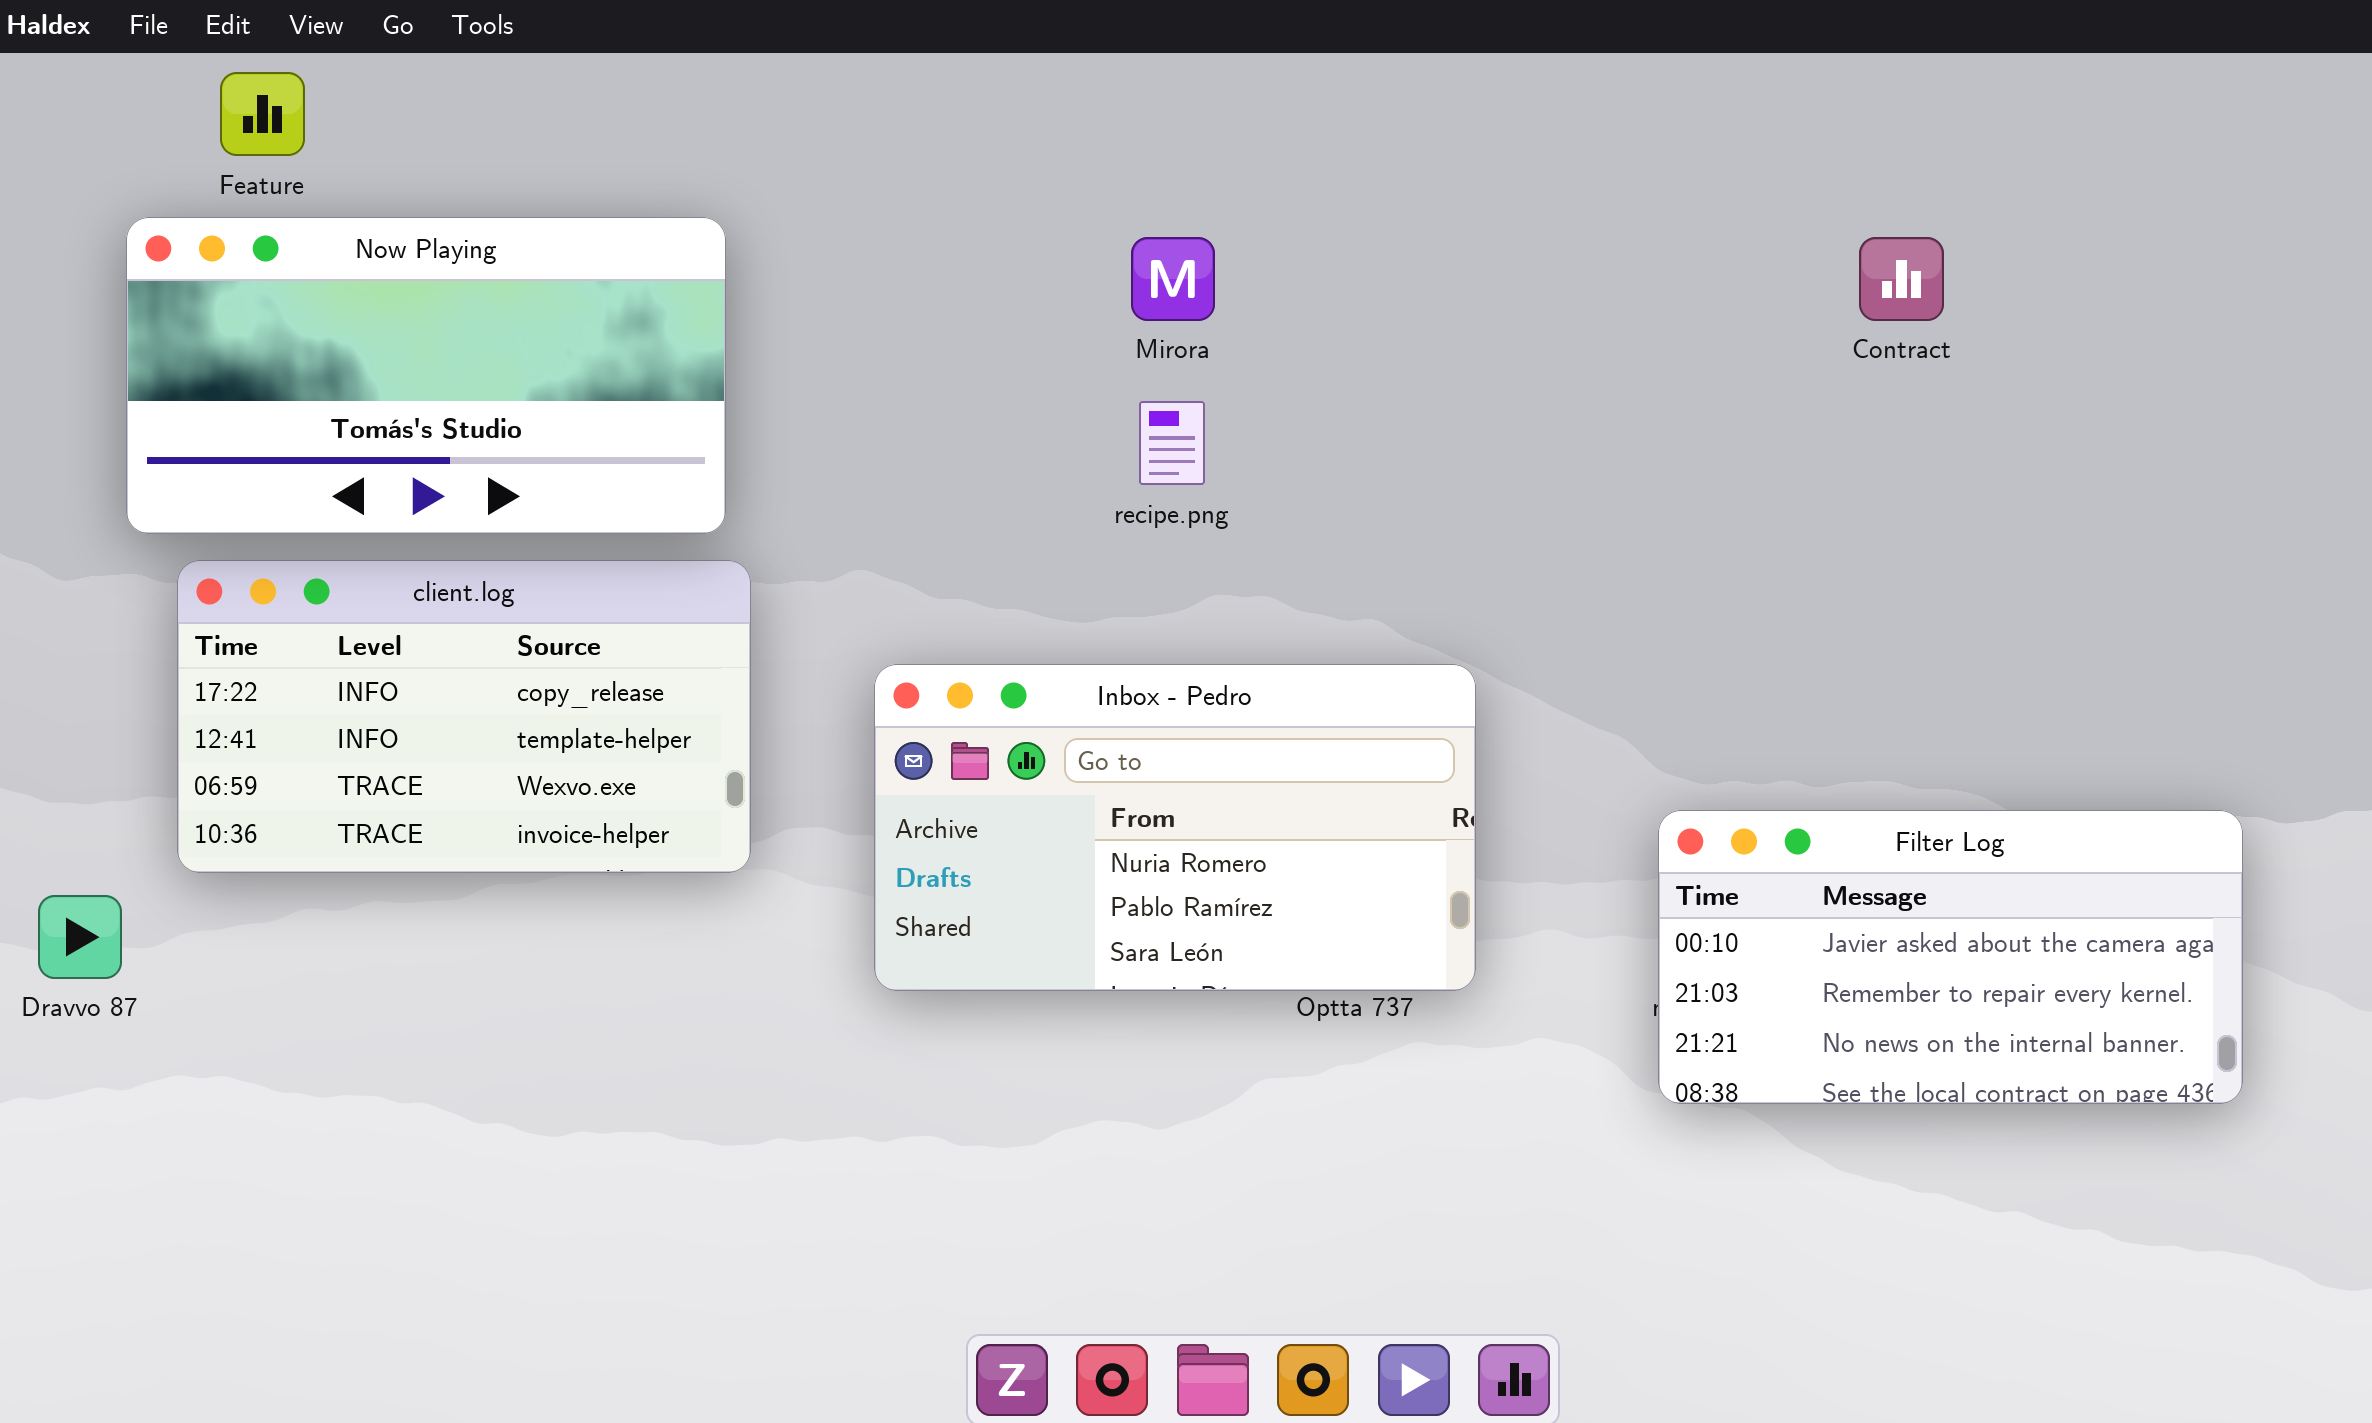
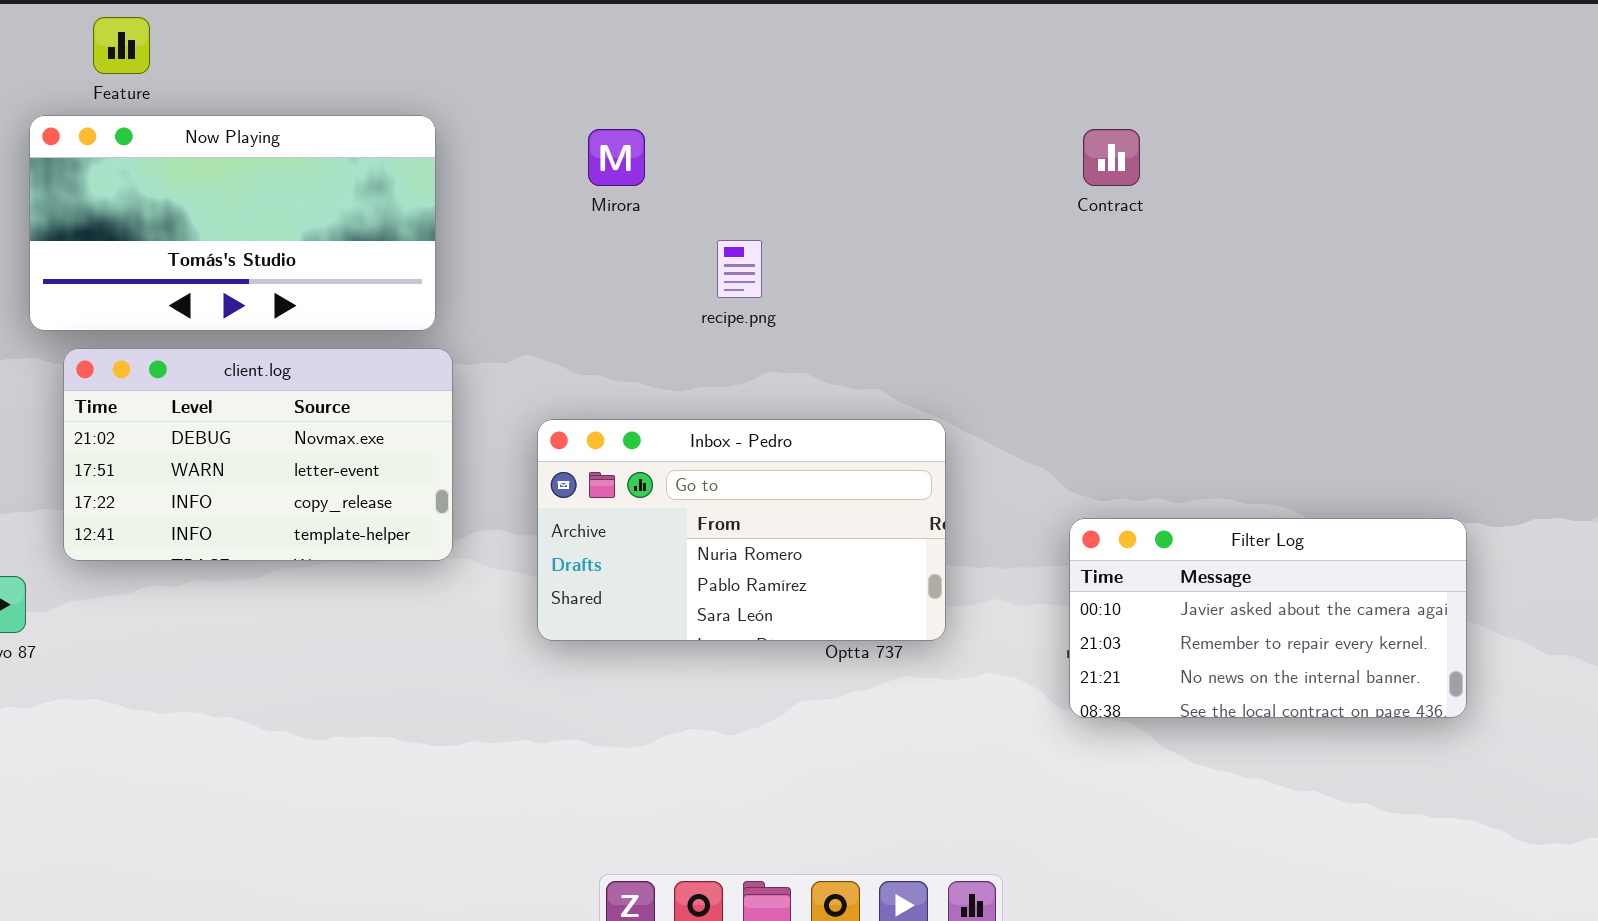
Mirora: [1131,237,1215,321] -> [588,129,645,186], moved
Contract: [1859,237,1944,321] -> [1083,129,1140,186], moved
client.log: [177,560,751,873] -> [63,348,453,561], scrolled up 2 rows

